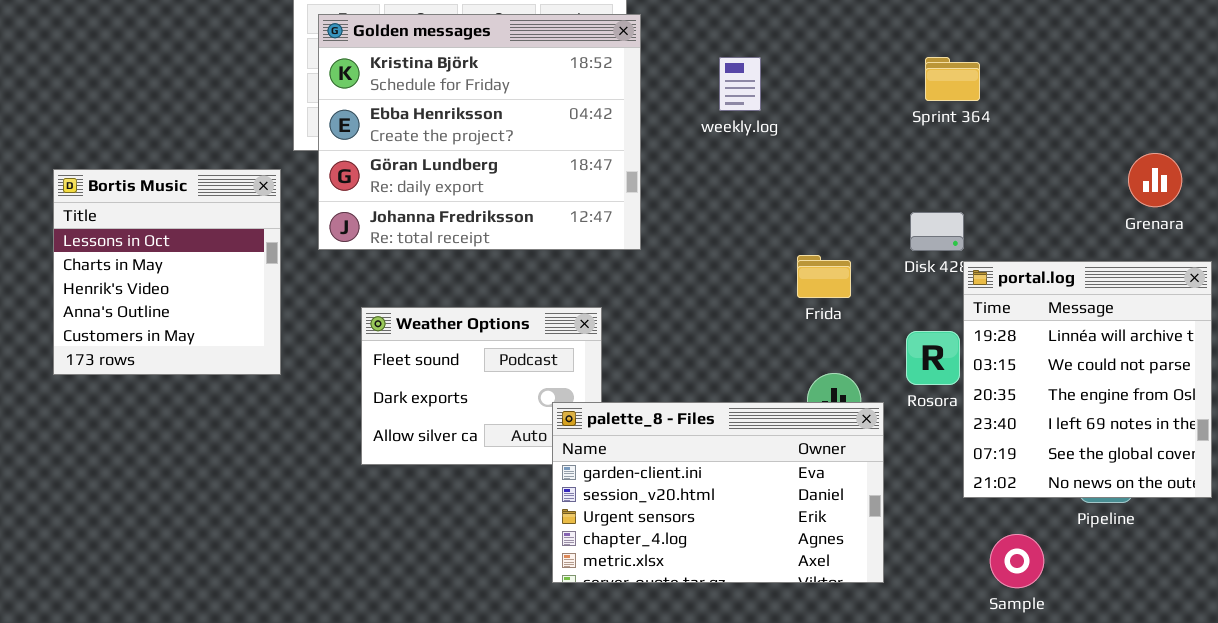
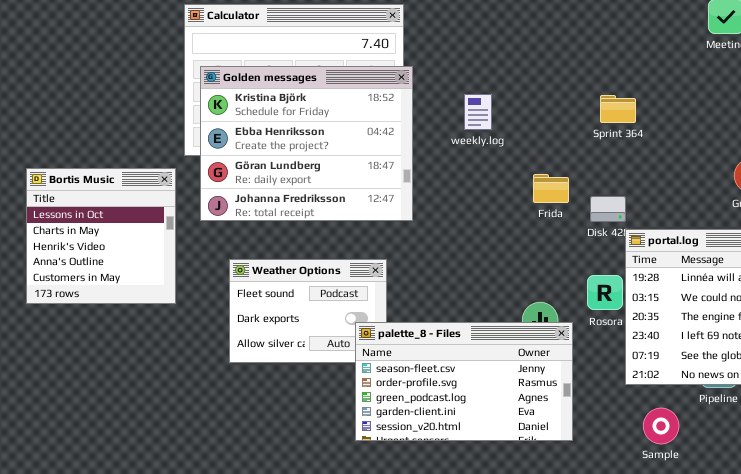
Frida: [797,255,851,298] -> [533,174,569,203], moved
palette_8 - Files: [552,402,884,583] -> [355,322,573,441], scrolled up 3 rows

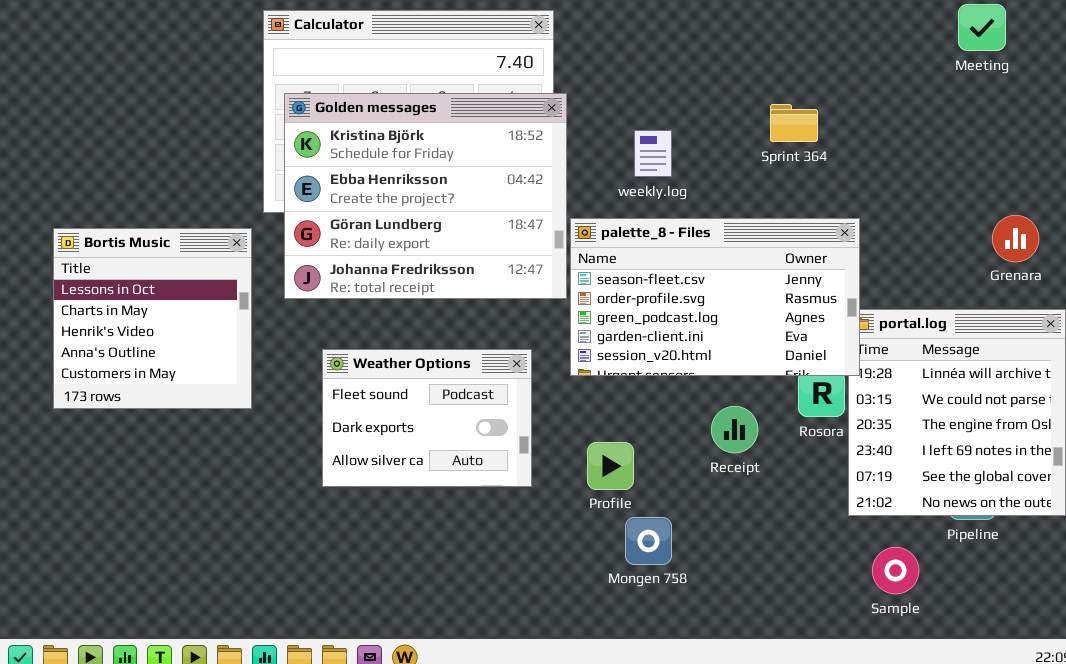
Sprint 364: [600,95,636,123] -> [770,104,818,142], moved
palette_8 - Files: [355,322,573,441] -> [570,218,860,376], moved

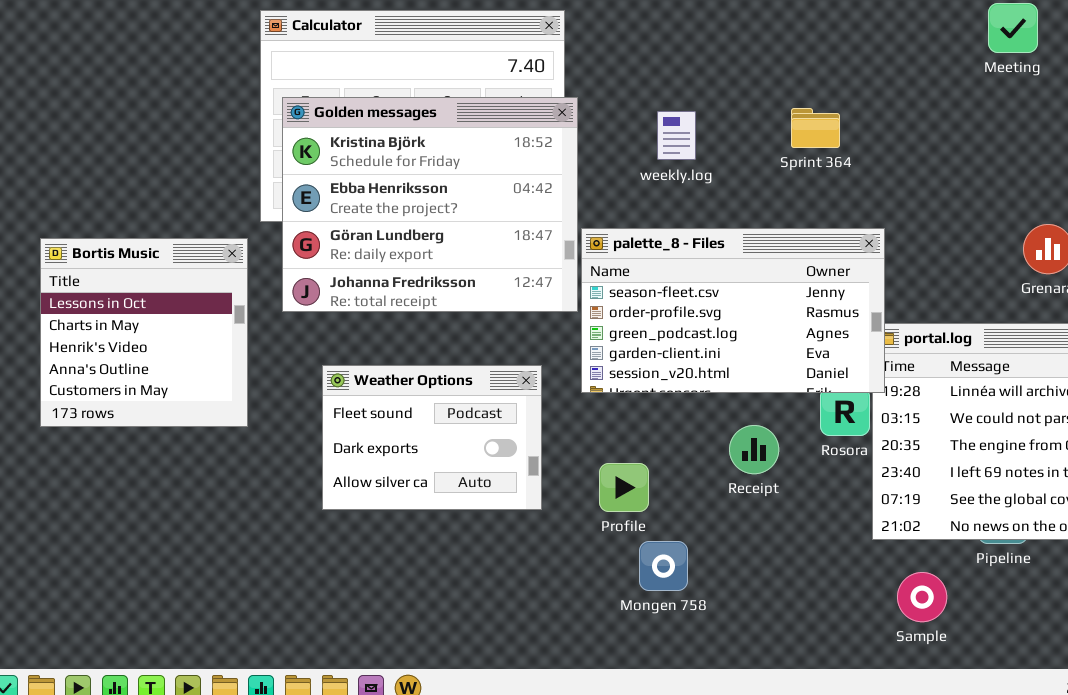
weekly.log: [634,130,672,177] -> [657,111,696,160], moved

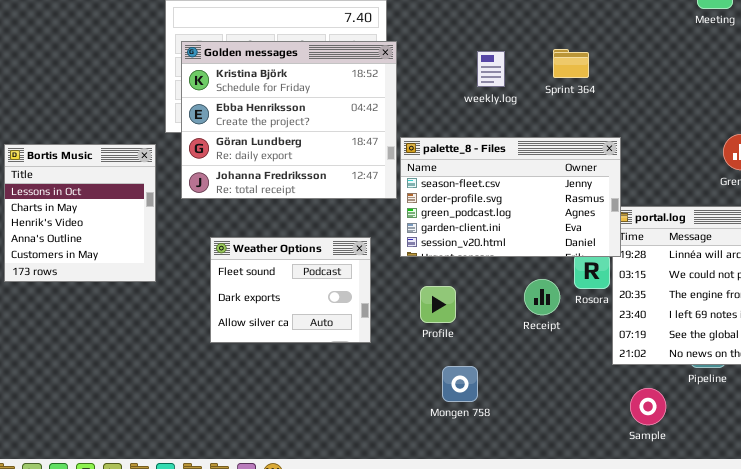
weekly.log: [657,111,696,160] -> [477,51,505,87], moved
Receipt: [729,425,779,474] -> [524,279,560,315], moved
Profile: [599,463,649,512] -> [420,286,456,323], moved

